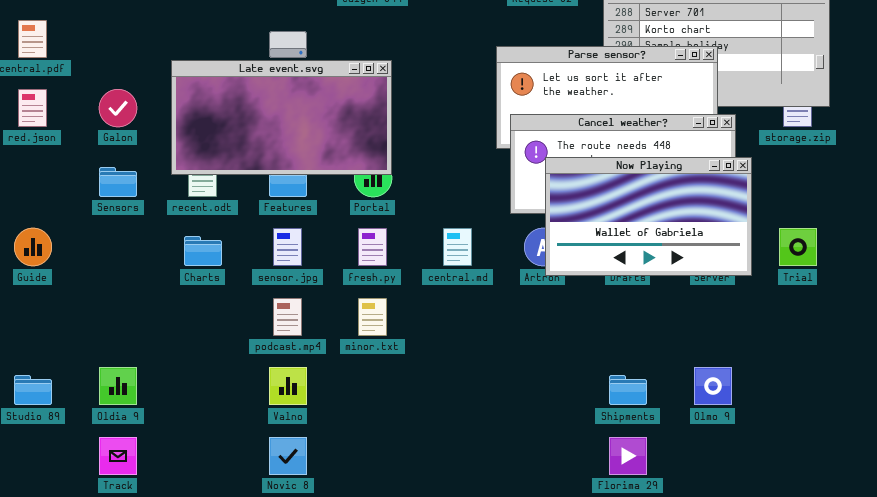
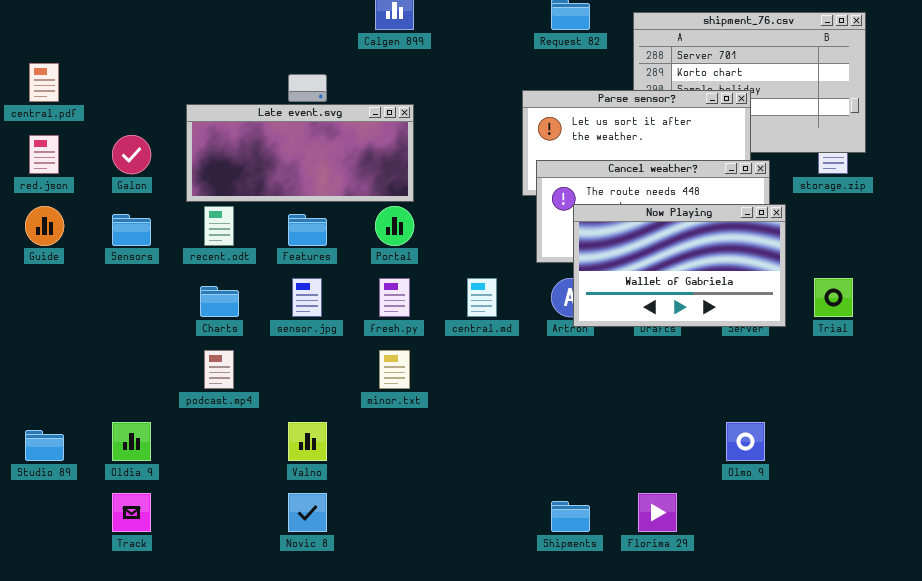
Late event.svg: [171,60,392,175] -> [186,104,414,202], resized
Guide: [14,228,52,266] -> [25,206,64,246], moved
podcast.mp4: [273,298,302,336] -> [204,350,234,389], moved
Shipments: [609,375,647,405] -> [551,501,590,532], moved

